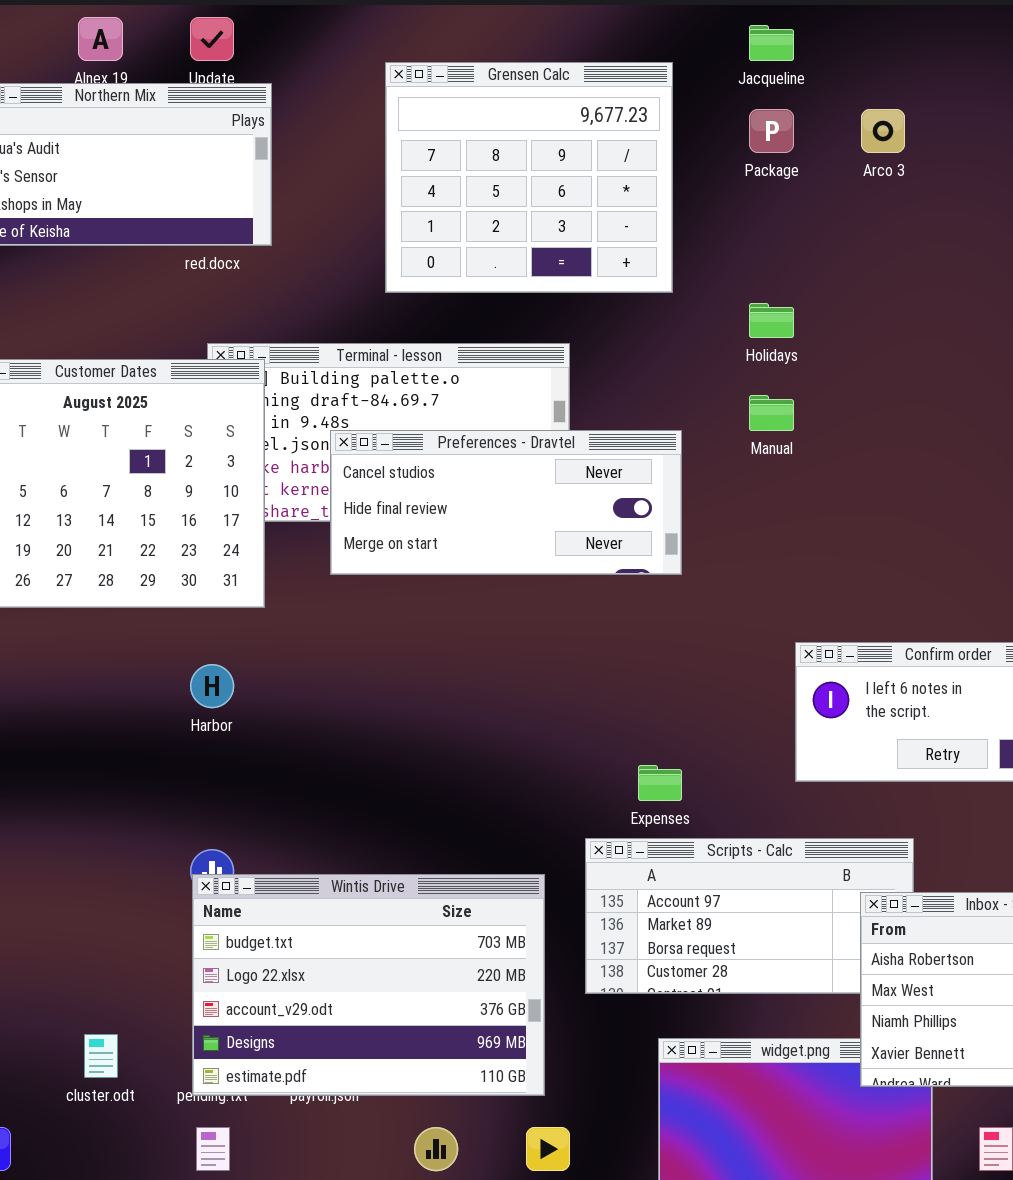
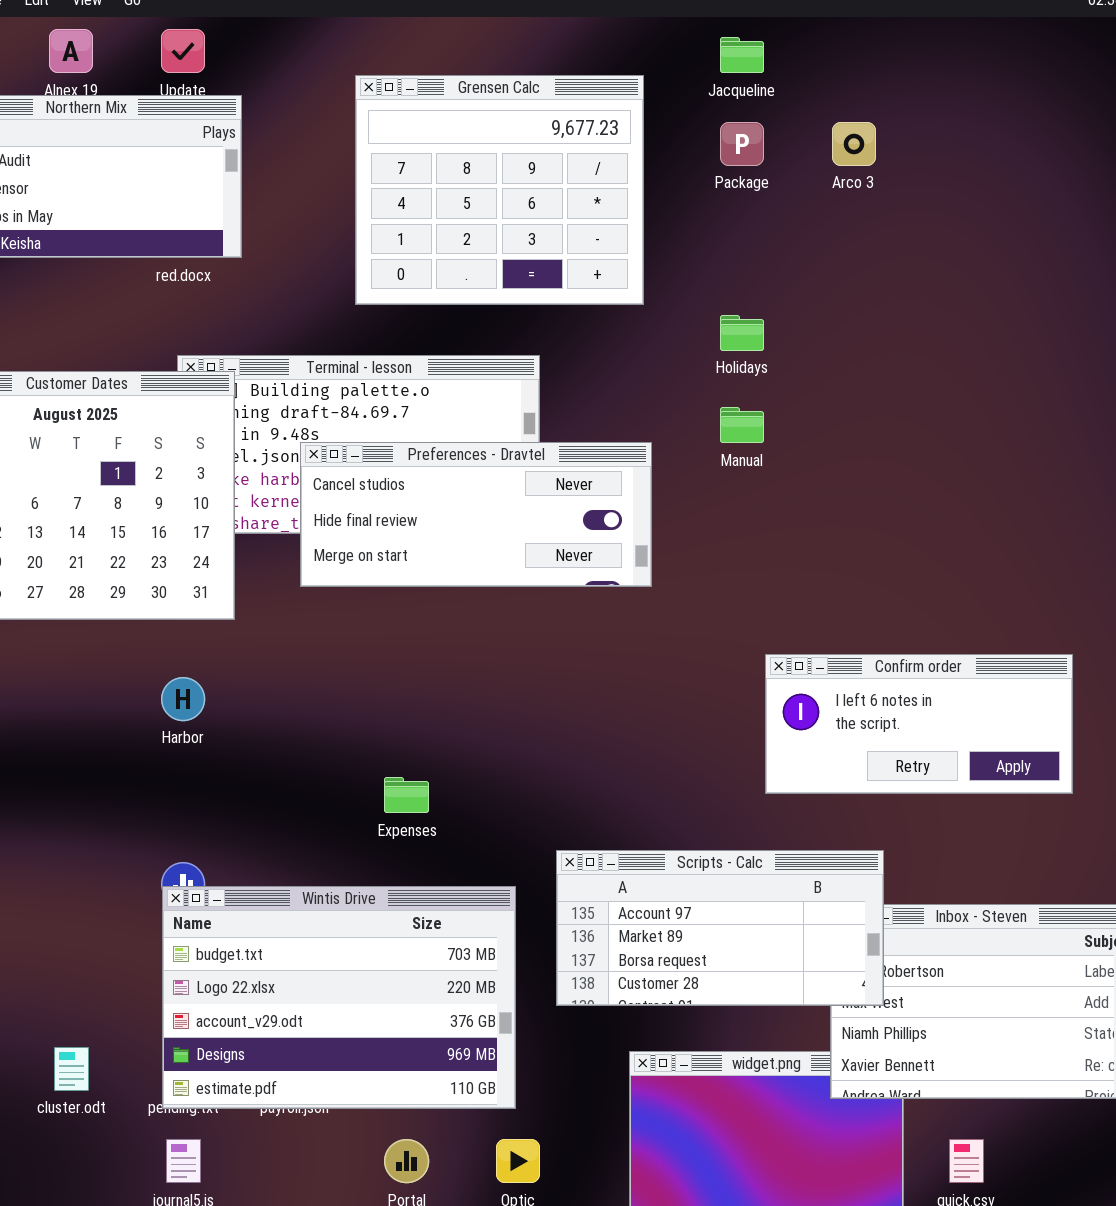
Expenses: [638,765,682,801] -> [384,777,429,813], moved
Scripts - Calc: [585,838,914,994] -> [556,850,884,1006], raised

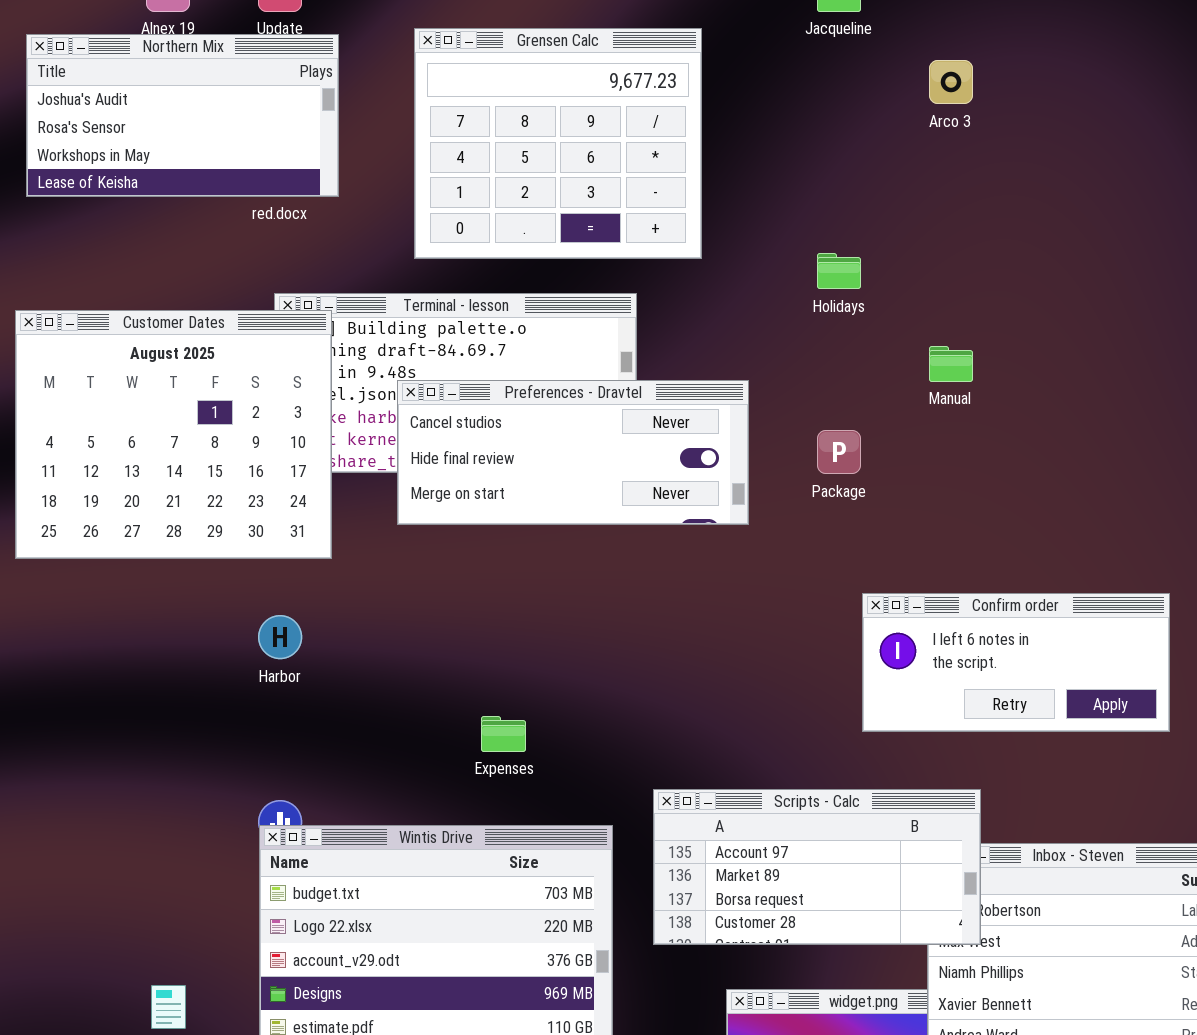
Grensen Calc: [355,75,644,305] -> [414,28,702,259], moved
Package: [720,122,764,166] -> [817,430,861,474], moved
Manual: [720,407,764,443] -> [929,346,973,382], moved

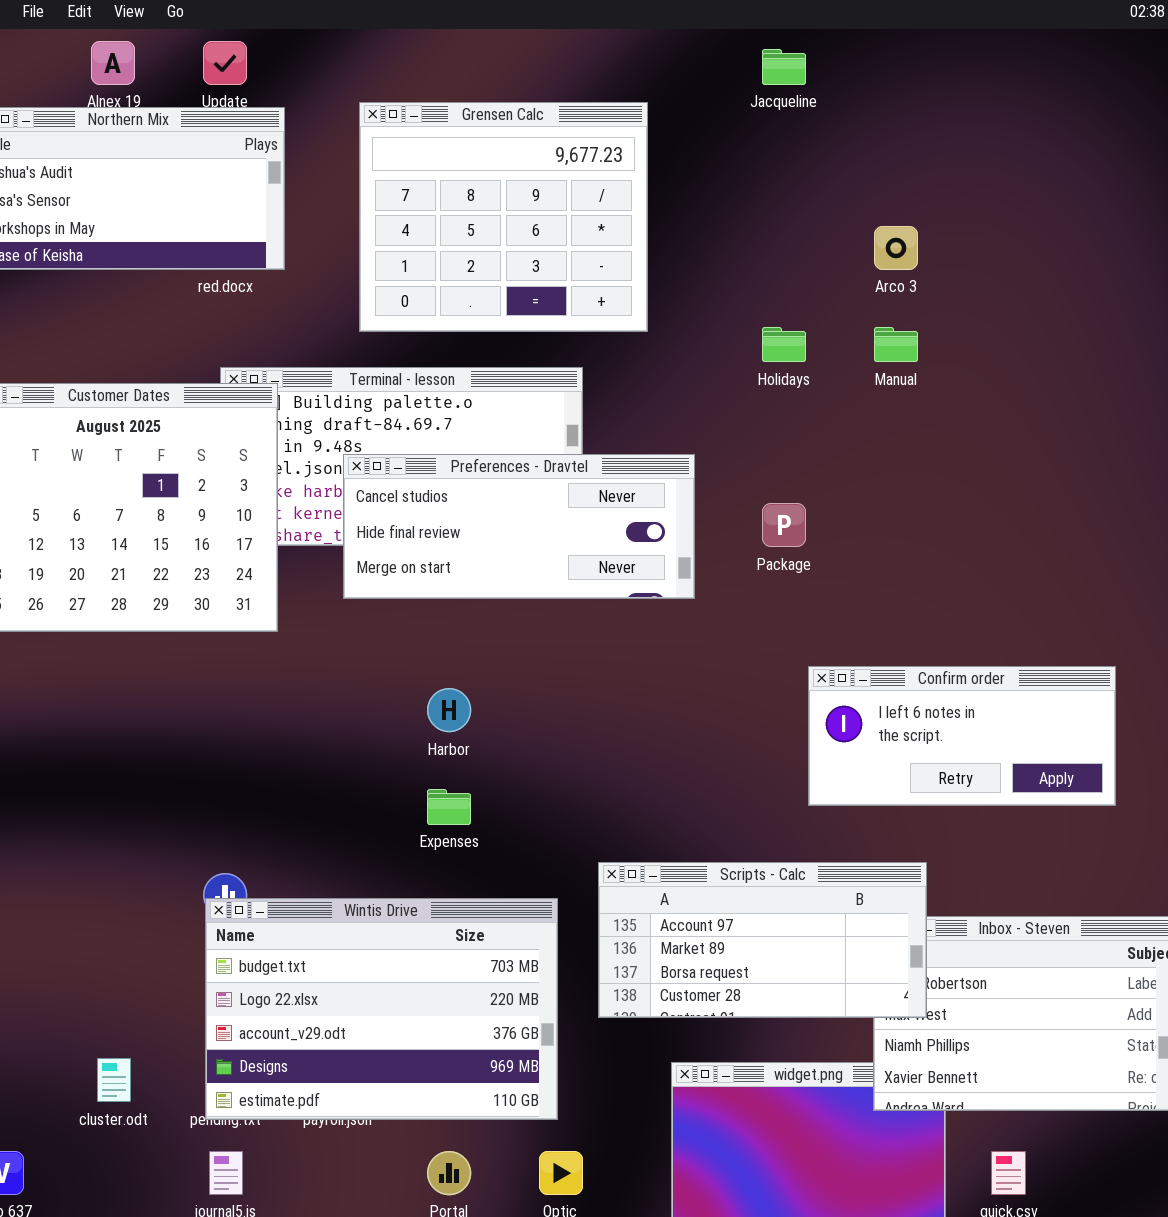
Arco 3: [929,60,973,104] -> [874,226,918,270], moved
Manual: [929,346,973,382] -> [874,327,918,362], moved
Harbor: [258,615,302,659] -> [427,688,471,732], moved

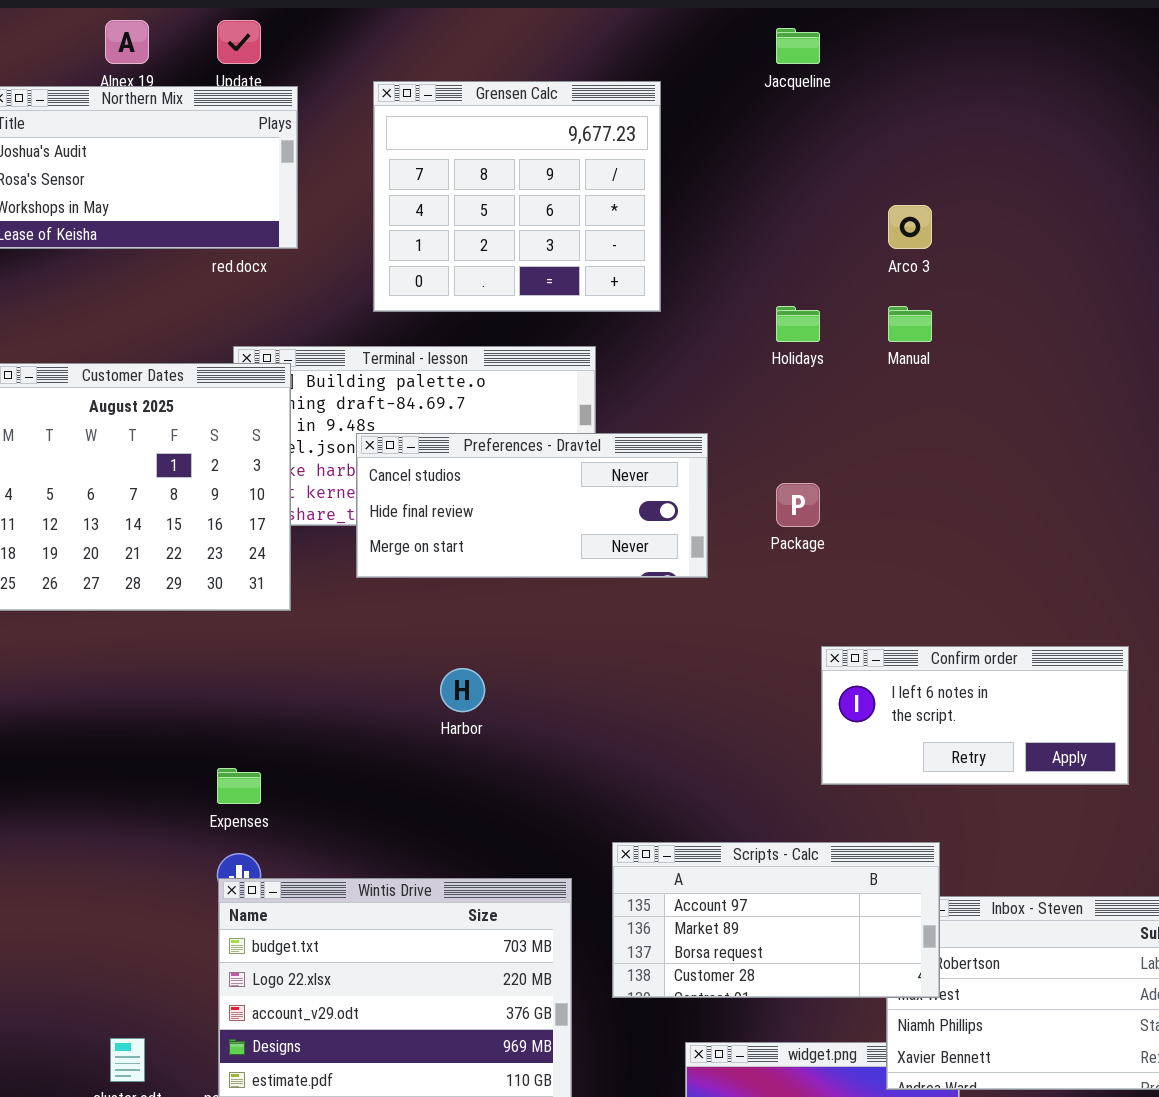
Expenses: [427,789,471,825] -> [217,768,261,804], moved

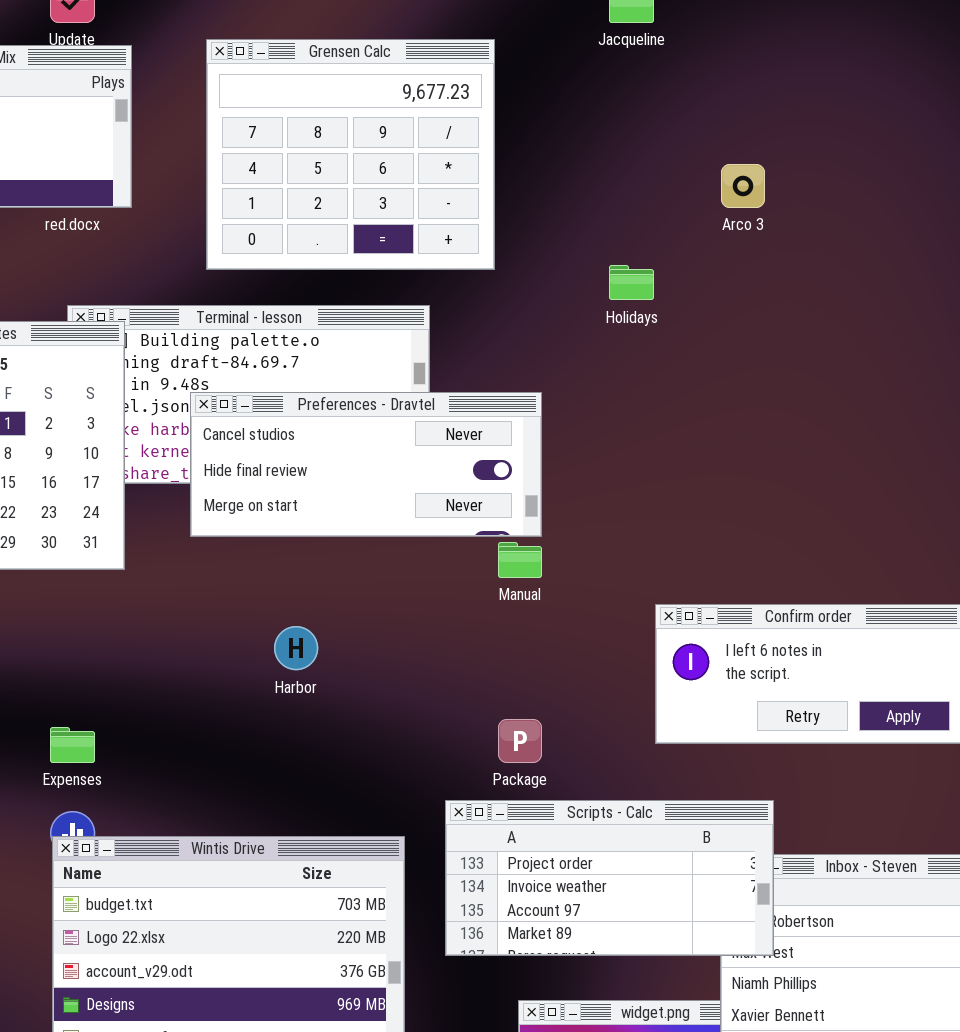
Manual: [888,306,932,342] -> [498,542,542,578], moved
Package: [776,483,820,527] -> [498,719,542,763], moved
Scripts - Calc: [612,842,940,998] -> [445,800,774,956], scrolled up 2 rows

